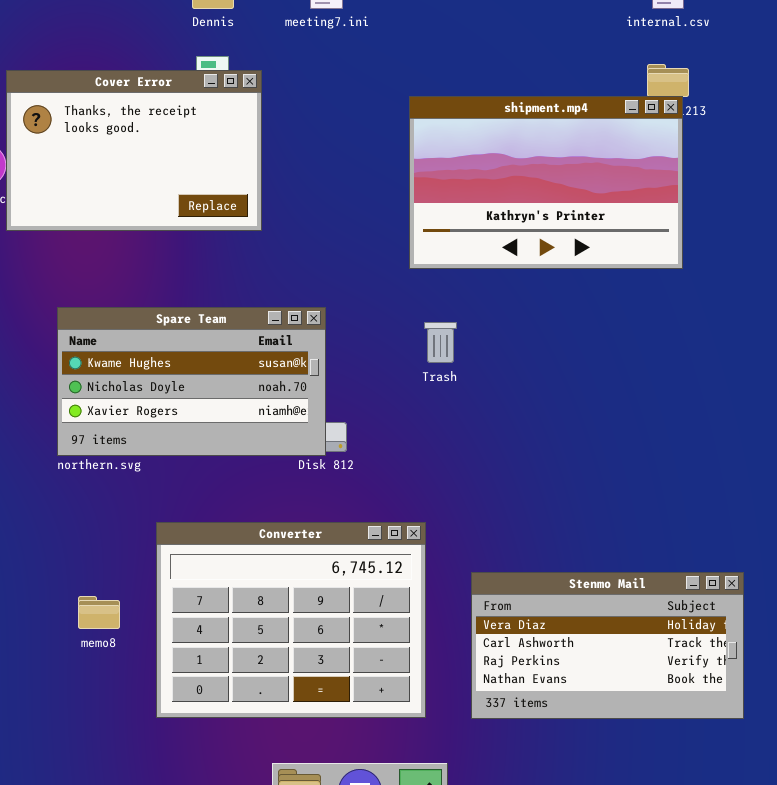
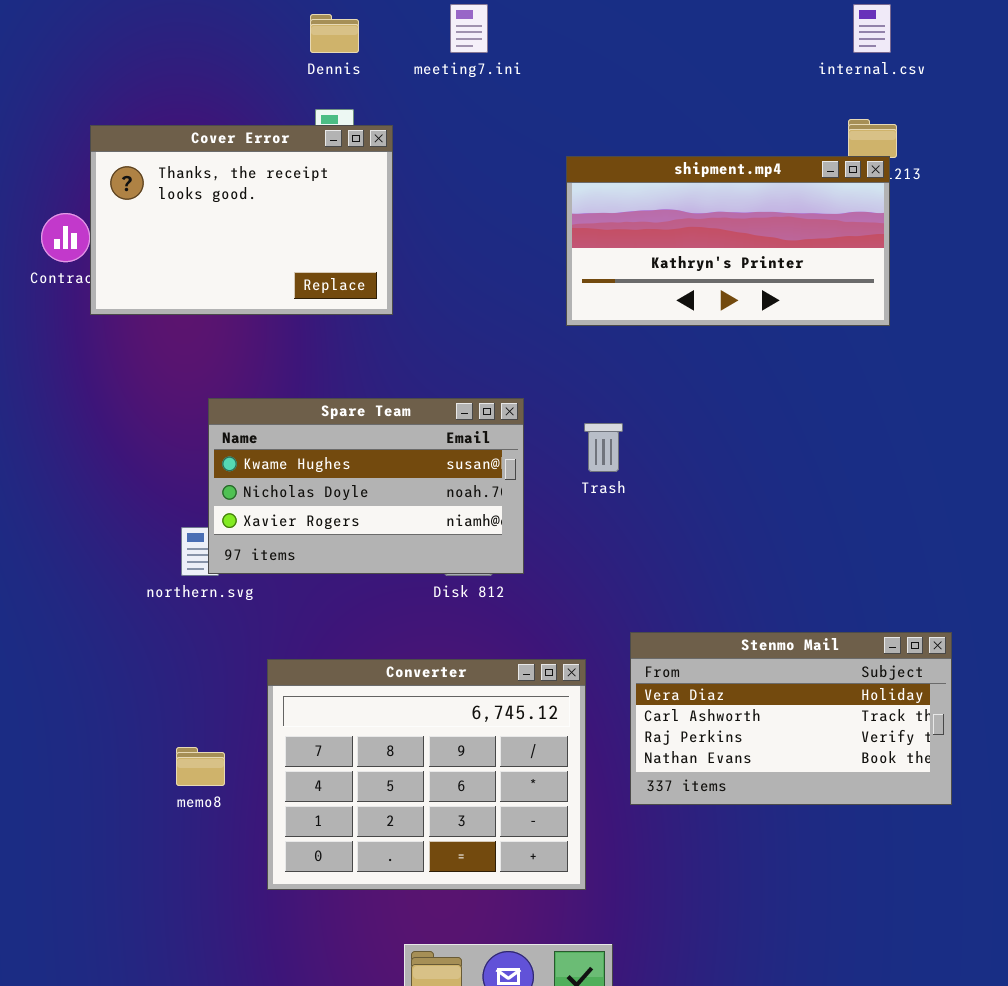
shipment.mp4: [409,96,683,269] -> [566,156,890,326], resized
Spare Team: [57,307,326,456] -> [208,398,524,574], moved
Stenmo Mail: [471,572,744,719] -> [630,632,952,805], moved

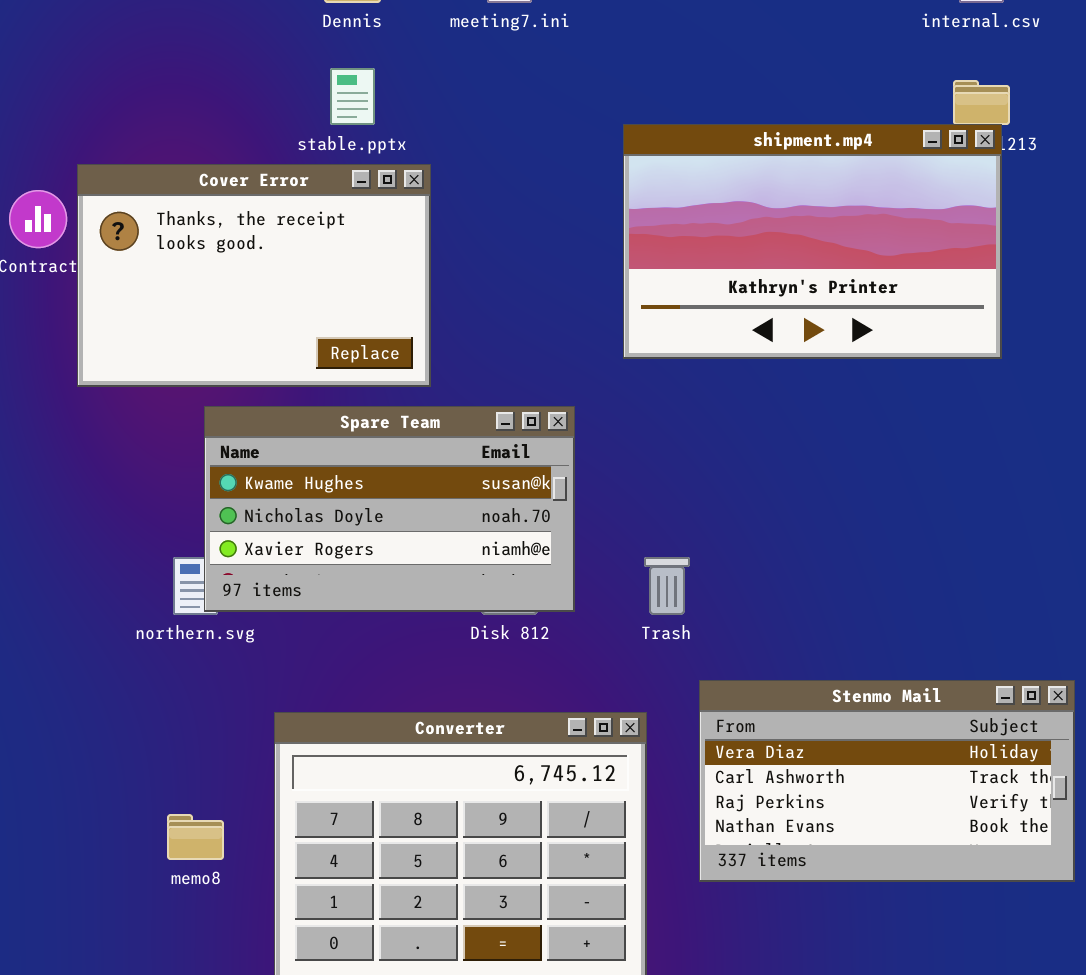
Cover Error: [90,125,393,315] -> [77,164,431,387], moved
shipment.mp4: [566,156,890,326] -> [623,124,1002,359], resized
Trash: [584,423,623,472] -> [644,557,690,615], moved

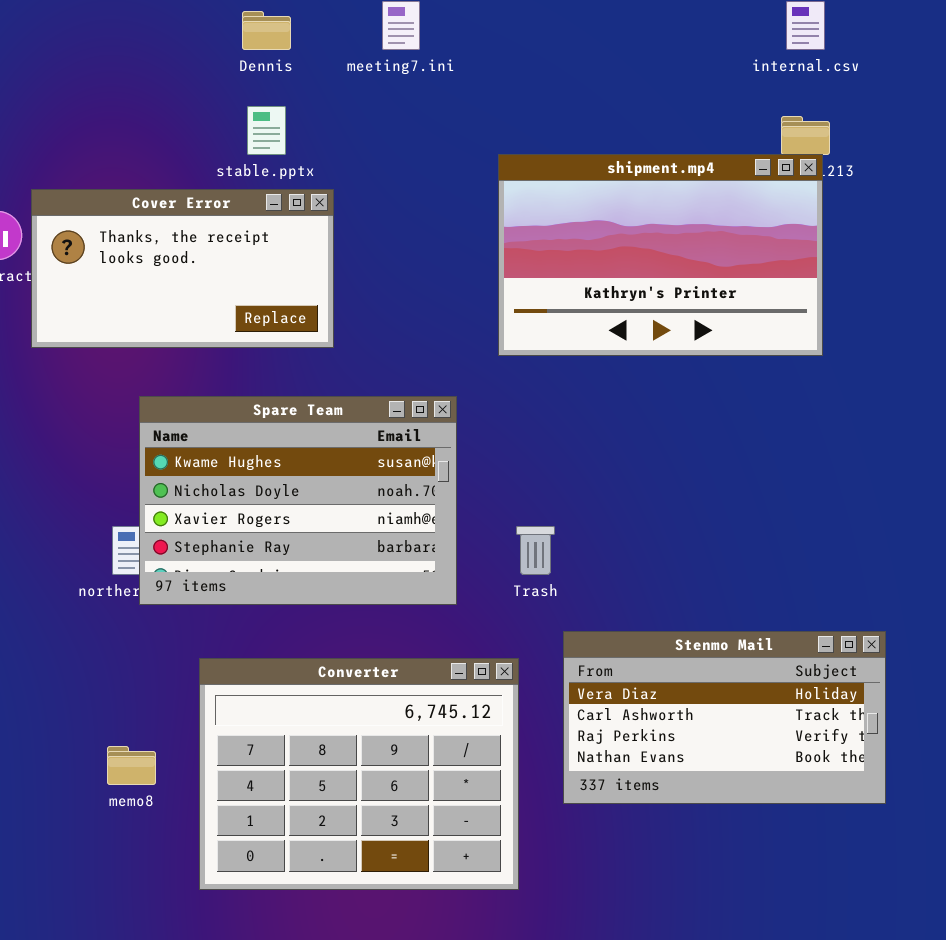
Cover Error: [77,164,431,387] -> [31,189,334,348], resized
Spare Team: [204,406,575,612] -> [139,396,457,605], resized

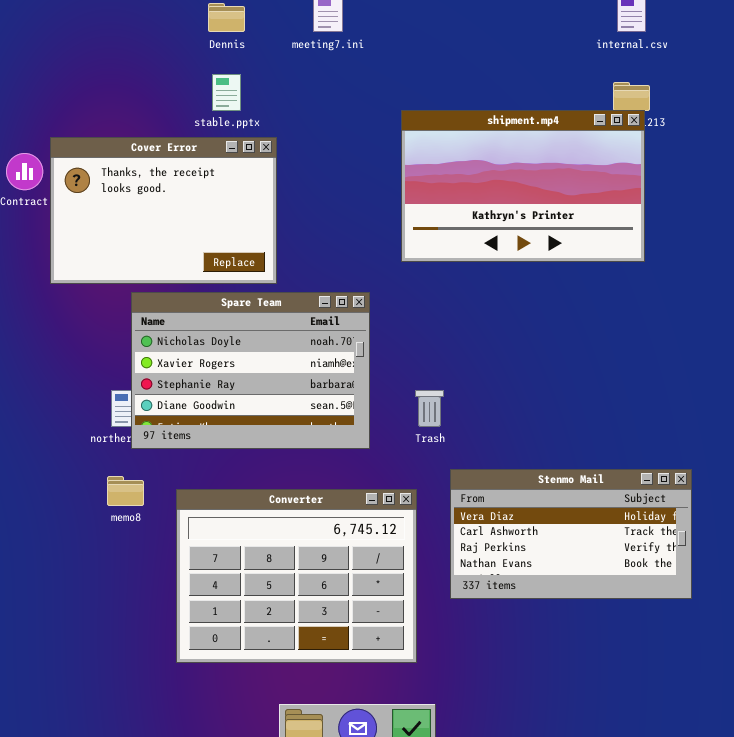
Cover Error: [31,189,334,348] -> [50,137,277,284], resized
Spare Team: [139,396,457,605] -> [131,292,370,449], scrolled down 1 row
memo8: [107,746,156,785] -> [107,476,144,506], moved

